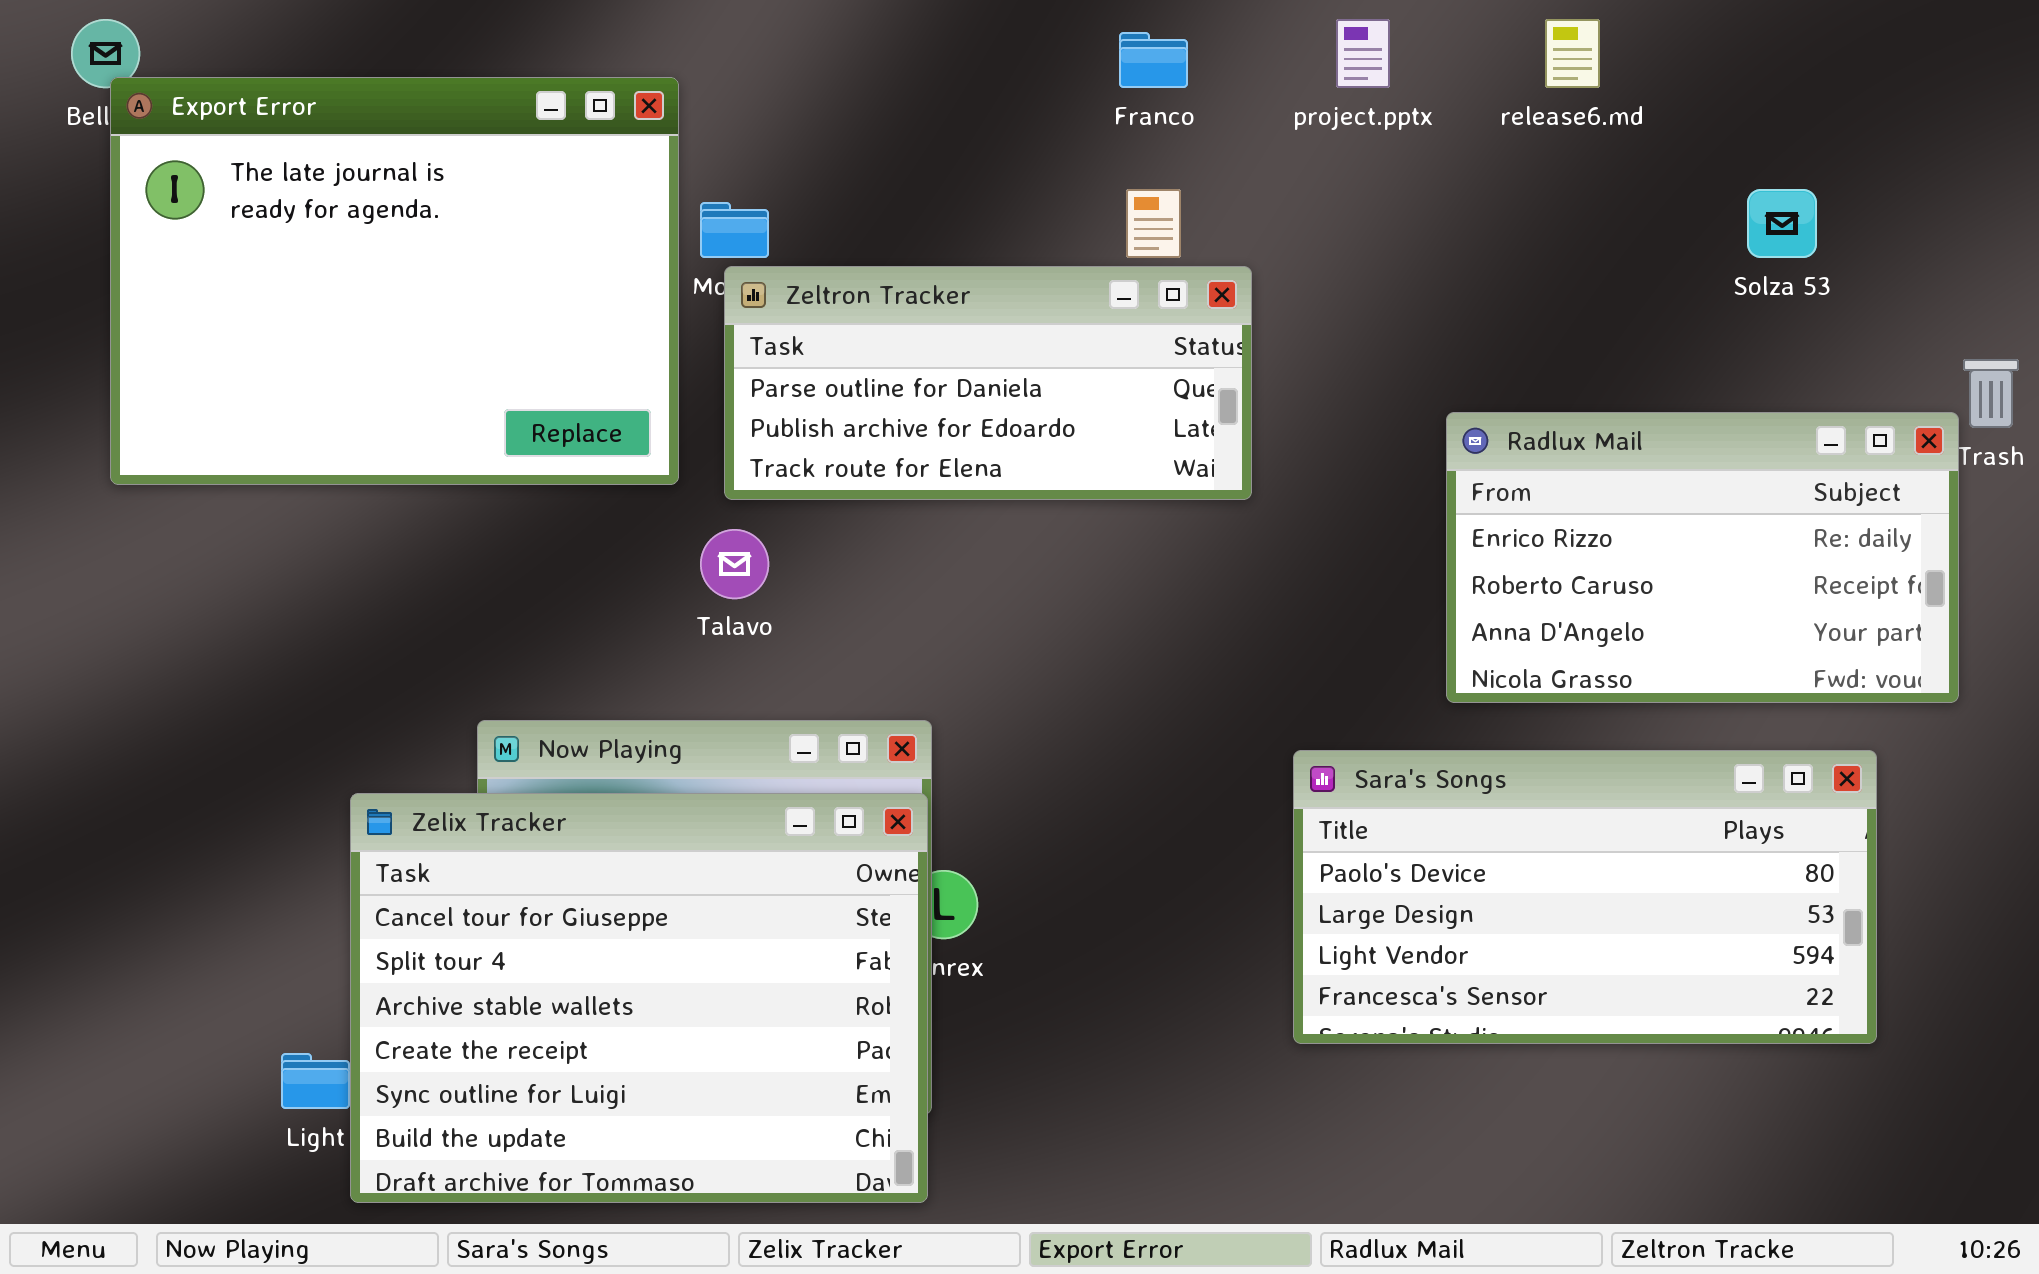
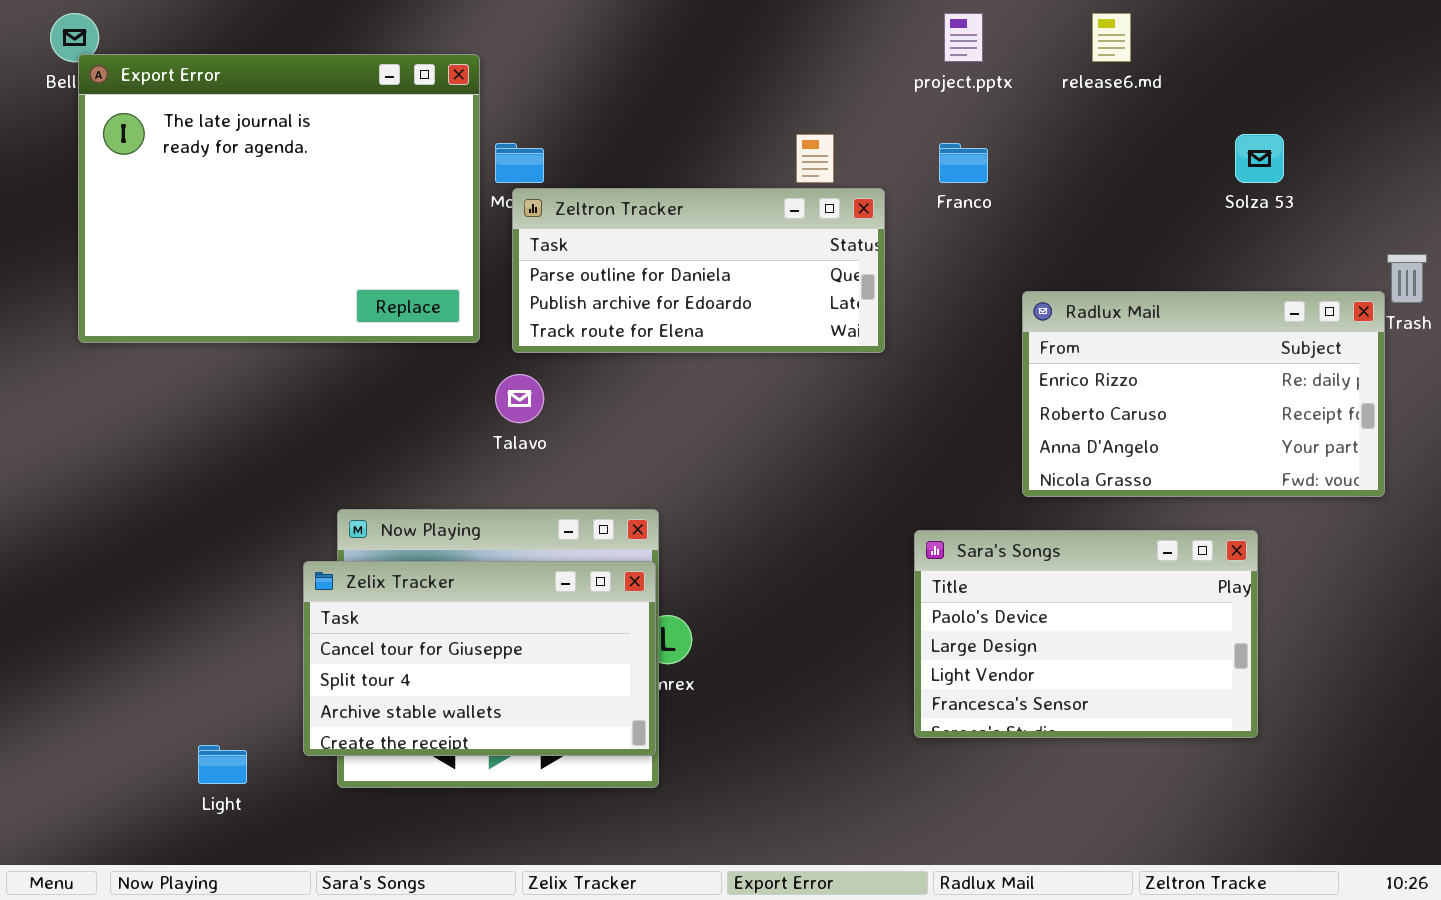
Franco: [1119,32,1188,88] -> [939,143,988,183], moved
Sara's Songs: [1293,750,1877,1044] -> [914,530,1258,738], resized
Zelix Tracker: [350,793,928,1203] -> [303,561,656,756], resized

